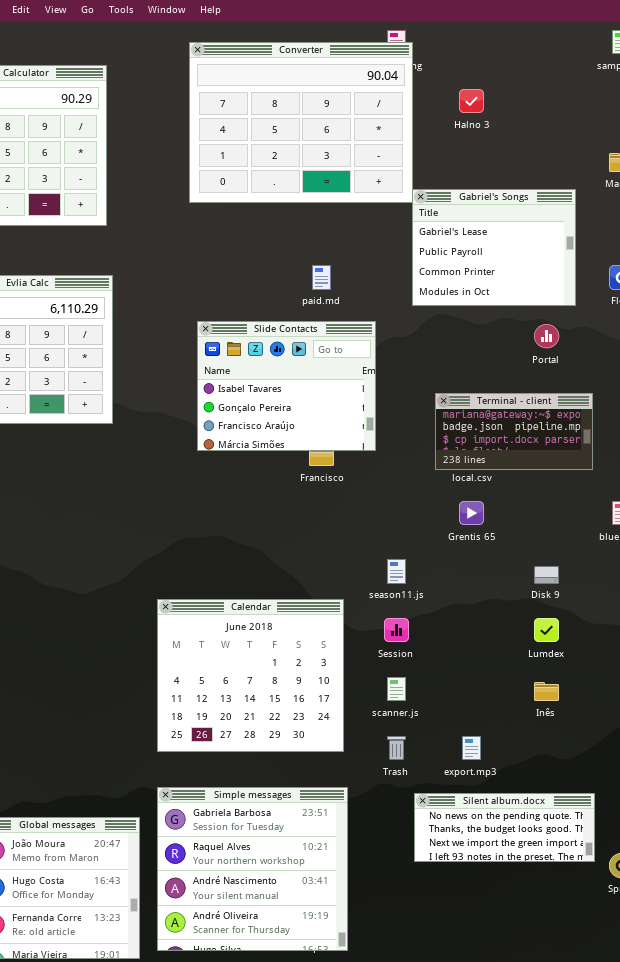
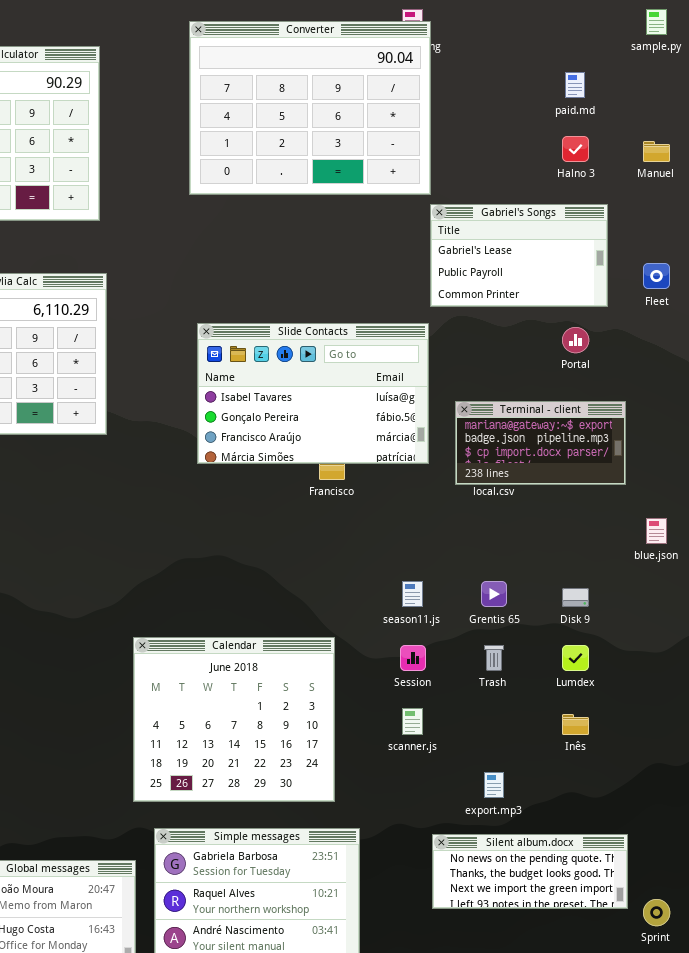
Halno 3: [459,89,484,113] -> [562,136,589,162], moved
Gabriel's Songs: [412,189,576,306] -> [430,204,608,307], resized
paid.md: [312,265,331,290] -> [565,72,585,98], moved
Slide Contacts: [197,321,376,451] -> [197,323,429,464], resized
Grentis 65: [459,501,484,525] -> [481,581,507,607], moved
Calendar: [157,599,344,752] -> [133,637,335,802], moved
Trash: [387,736,406,760] -> [484,645,504,671], moved

